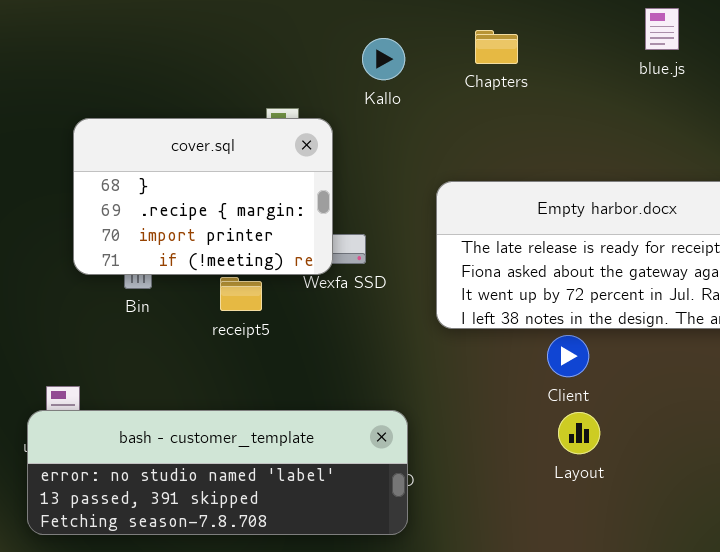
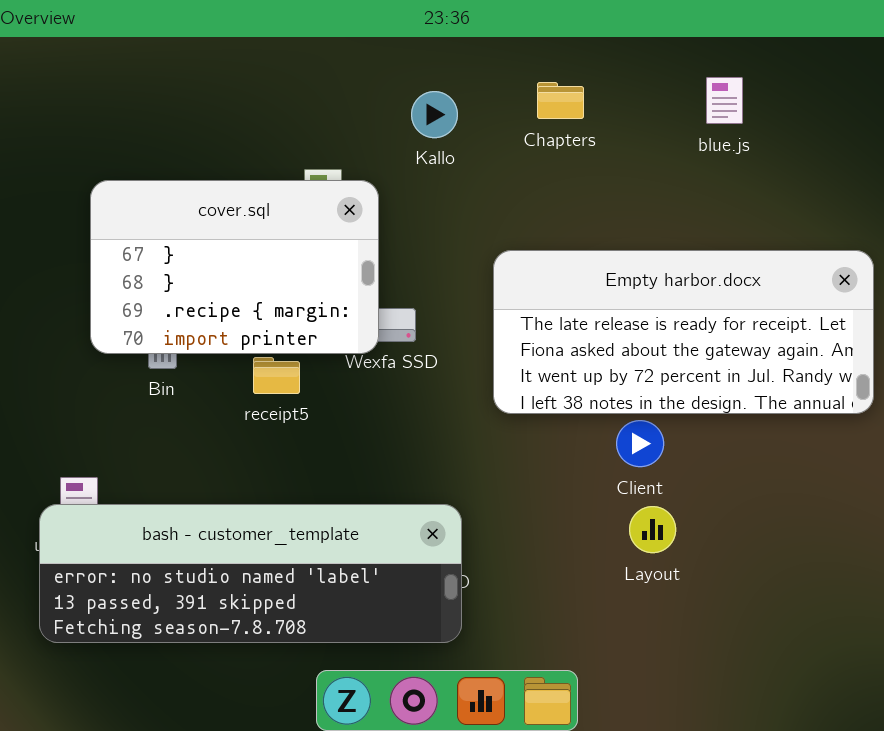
blue.js: [645,8,679,50] -> [706,77,743,124], moved
cover.sql: [73,118,333,275] -> [90,180,379,354], scrolled up 1 row

